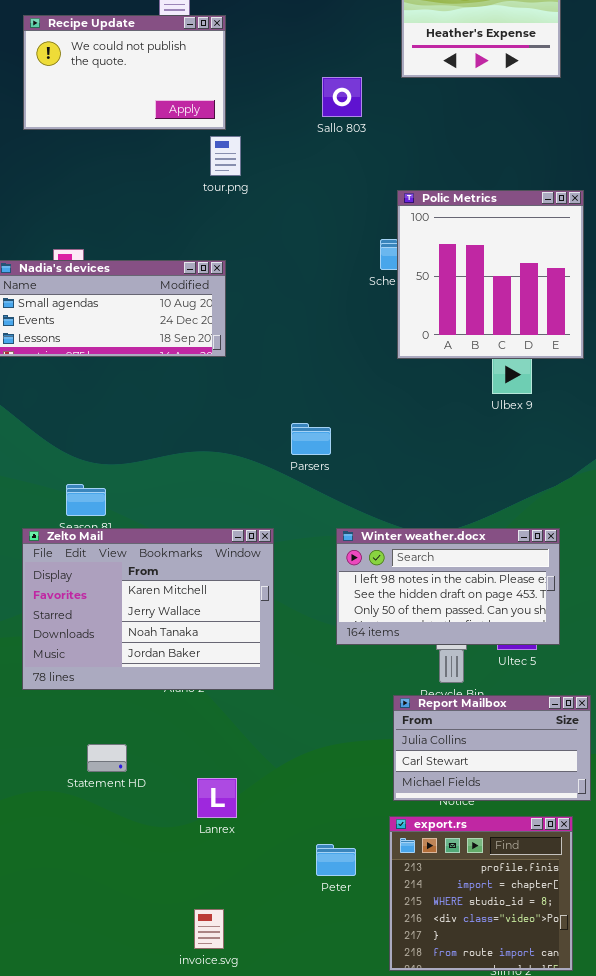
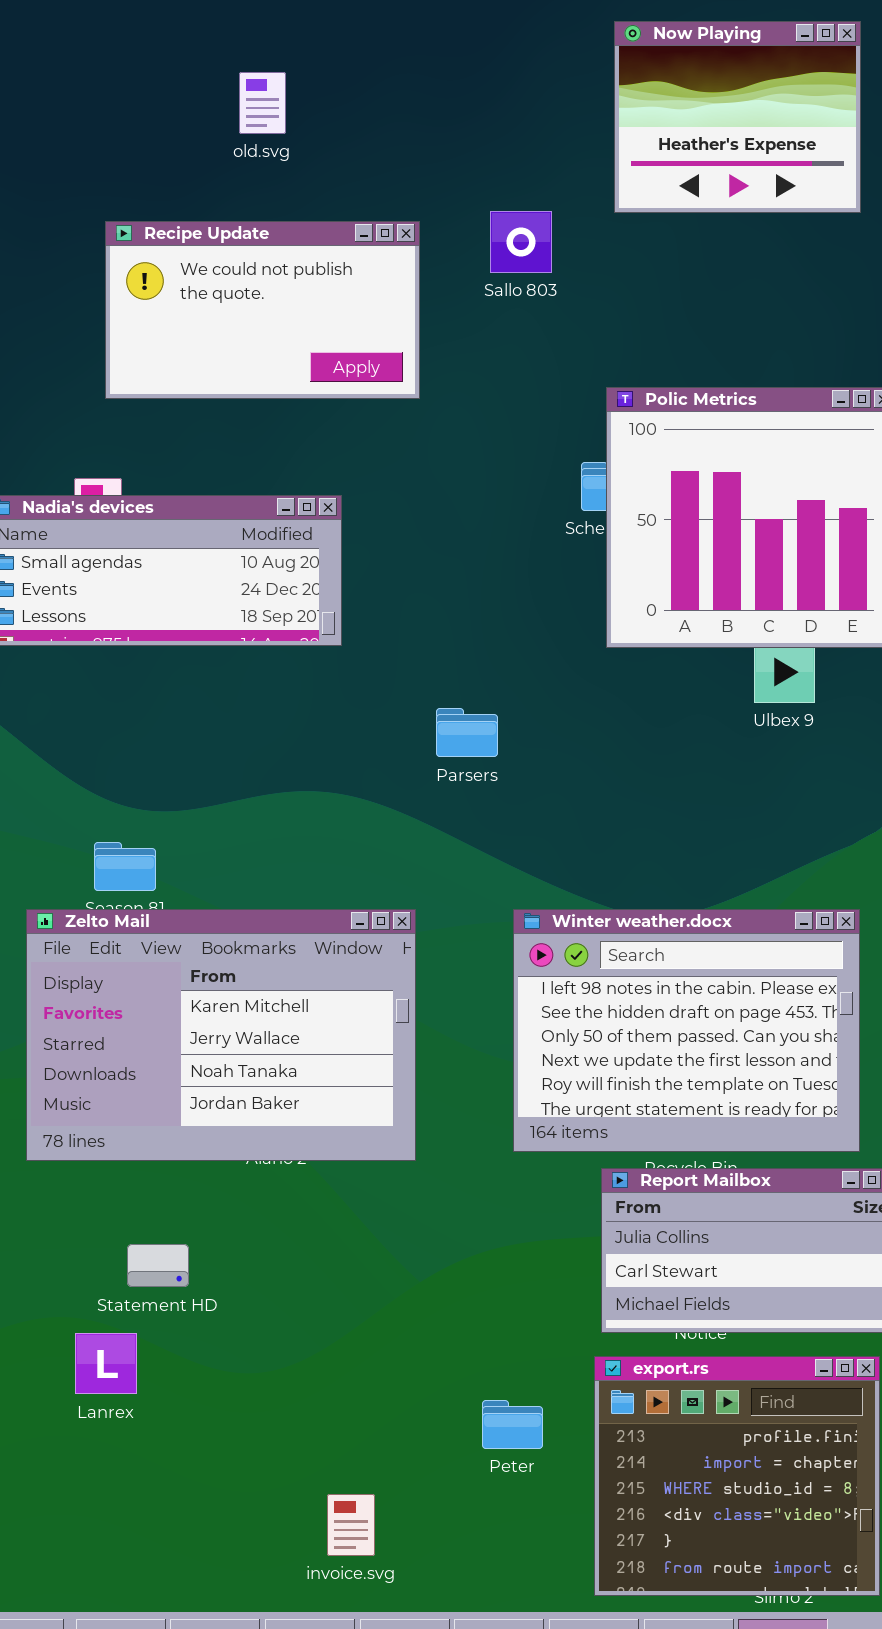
Recipe Update: [23,15,226,130] -> [105,221,420,399], moved
Parsers: [291,423,331,455] -> [436,708,498,757], moved
Winter weather.docx: [336,528,560,645] -> [513,909,860,1152], resized
Lanrex: [197,778,237,818] -> [75,1333,137,1394], moved
invoice.svg: [194,909,224,949] -> [327,1494,375,1556], moved

